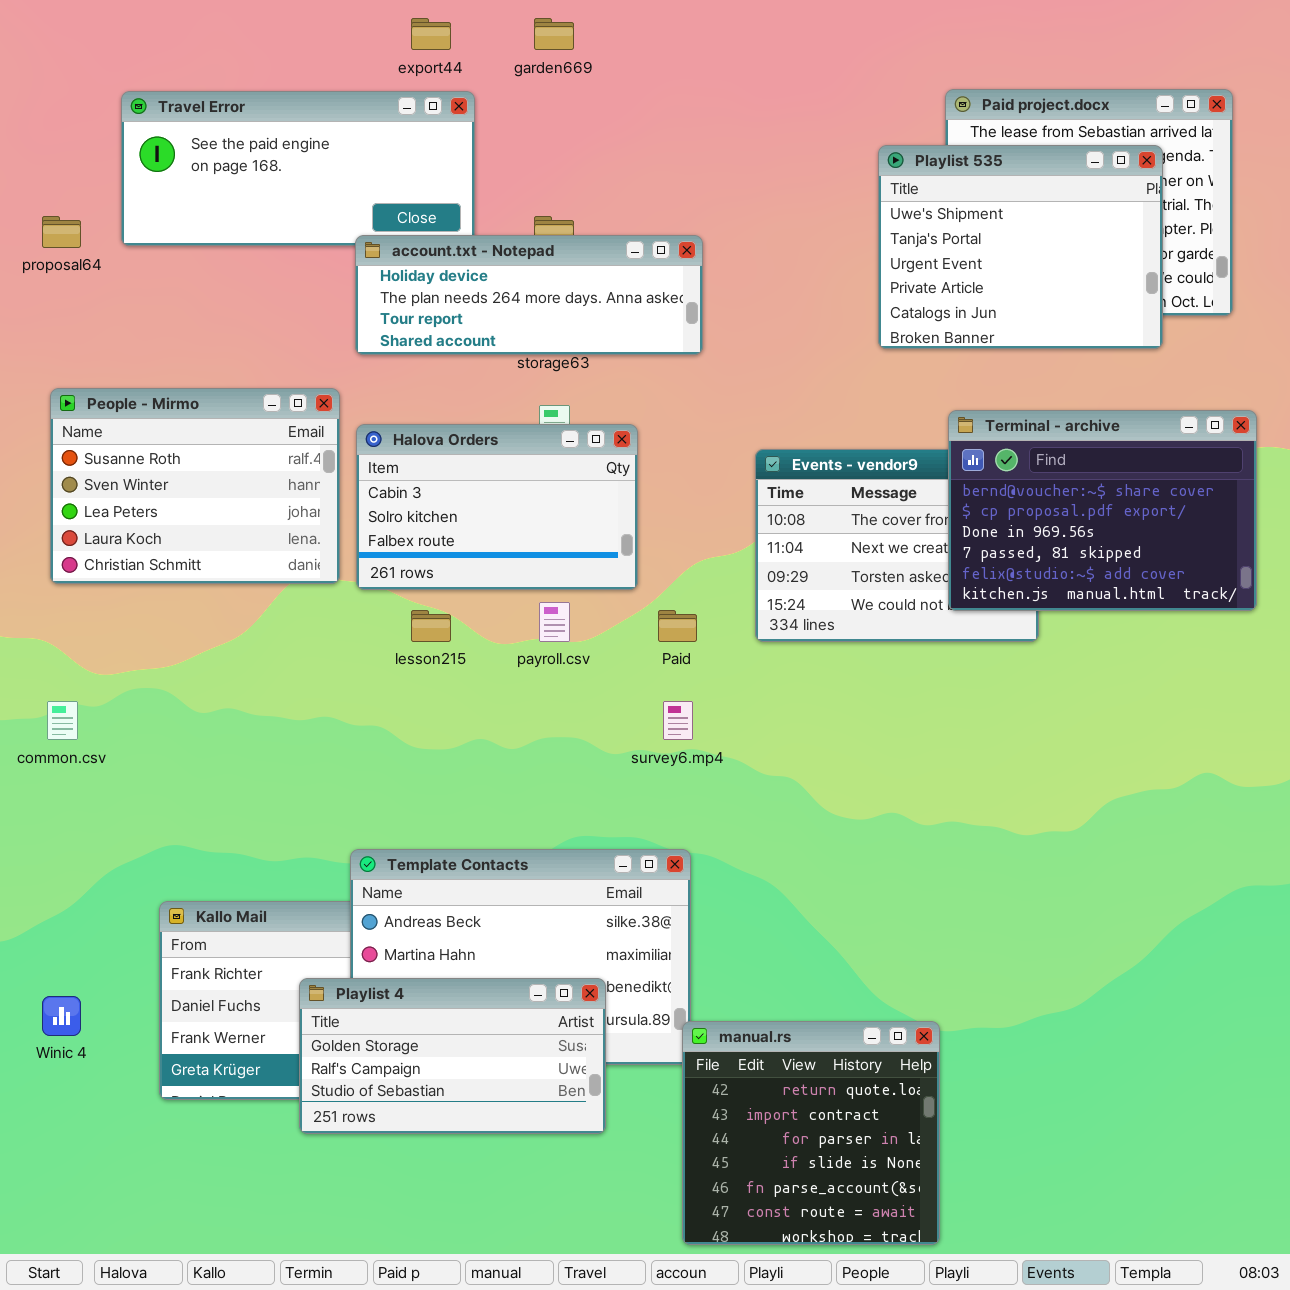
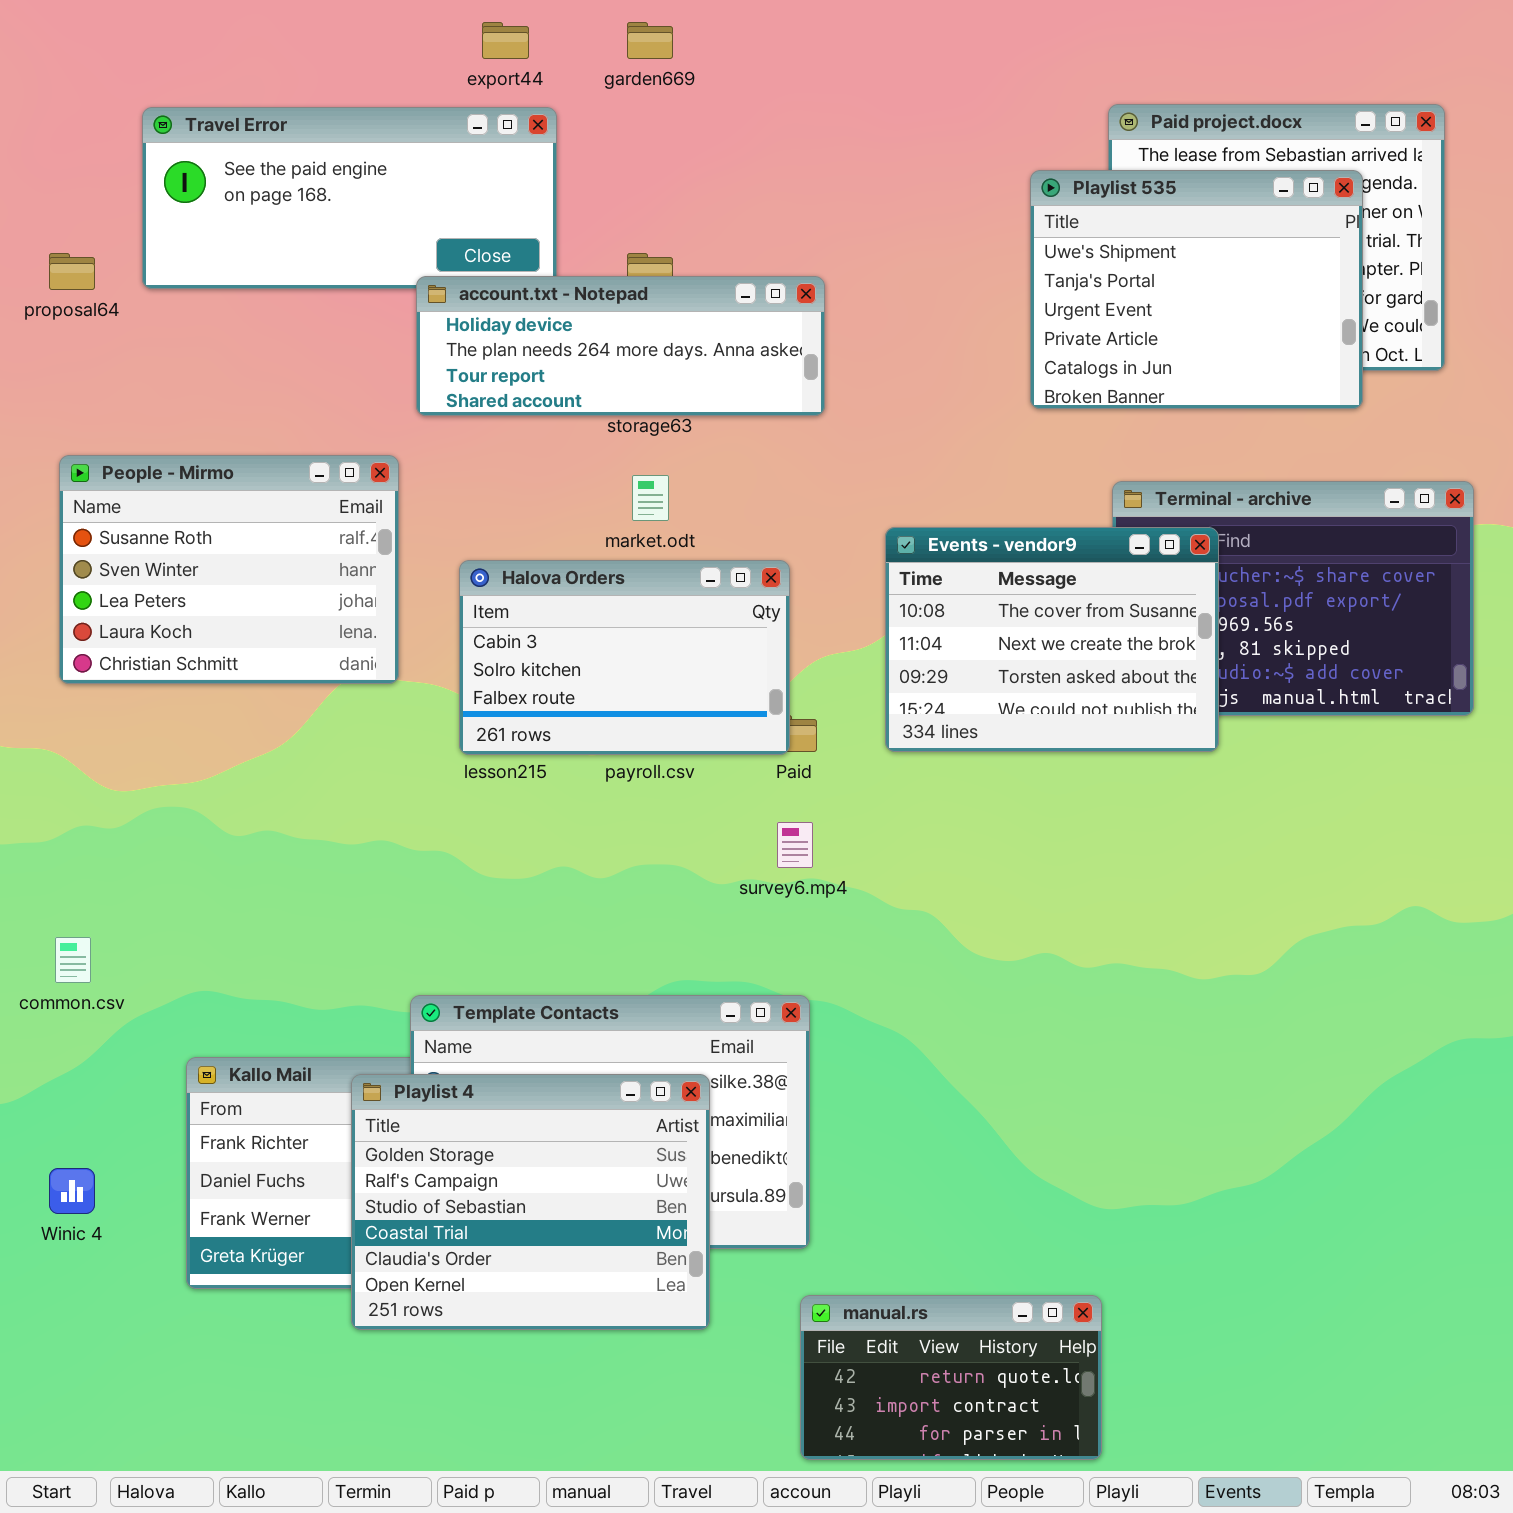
Halova Orders: [356,424,638,590] -> [459,560,790,755], moved
Events - vendor9: [755,449,1039,642] -> [885,527,1219,752], raised
common.csv: [47,701,78,740] -> [55,937,91,983], moved
Playlist 4: [299,978,606,1134] -> [351,1074,710,1330], resized
manual.rs: [682,1021,940,1245] -> [800,1295,1102,1460], resized

